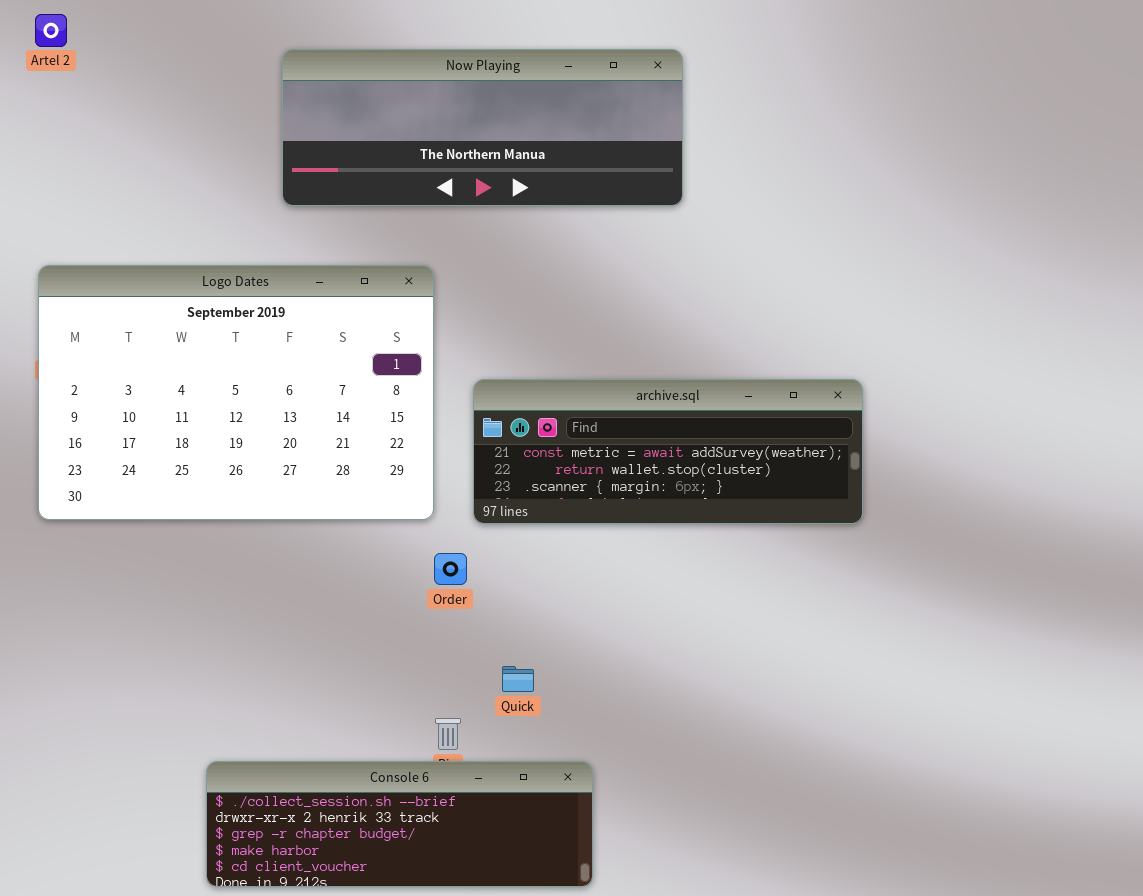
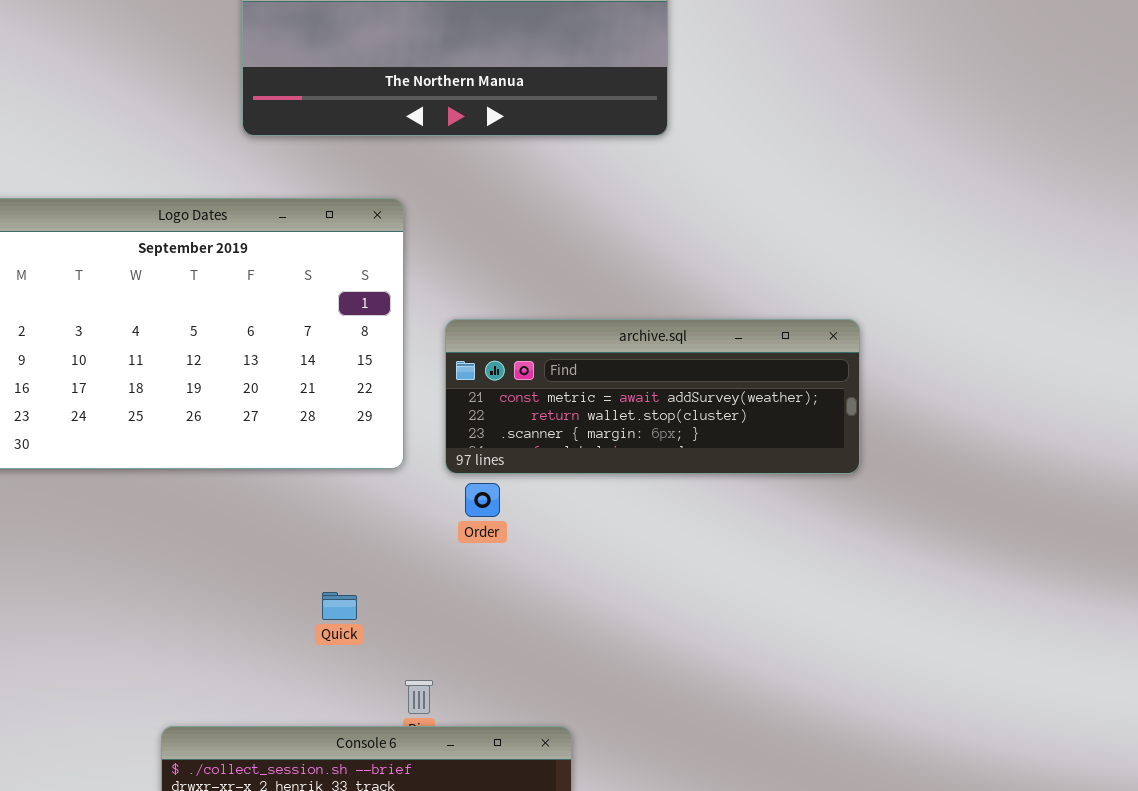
Order: [434,553,467,585] -> [465,483,500,517], moved
Quick: [502,666,534,692] -> [322,592,357,620], moved

